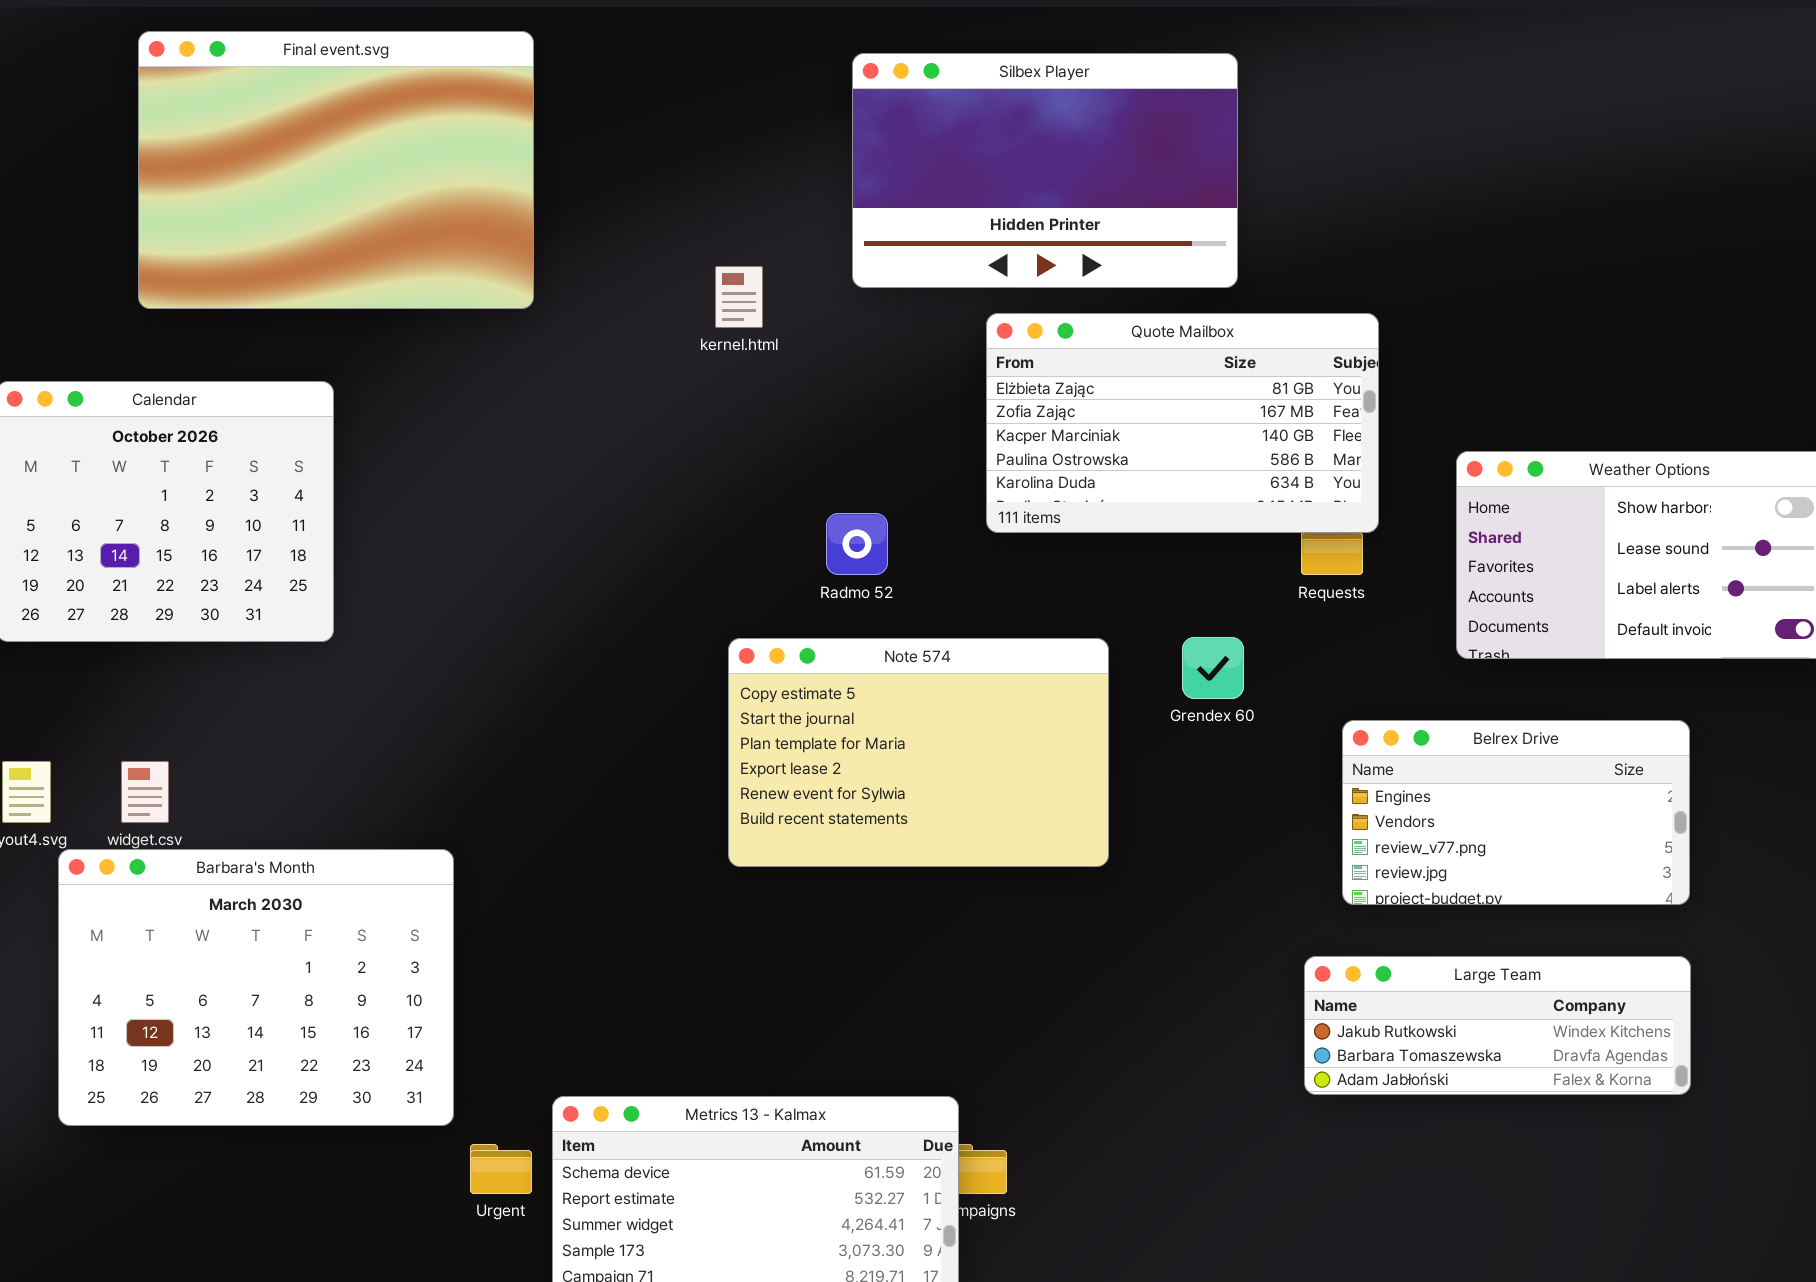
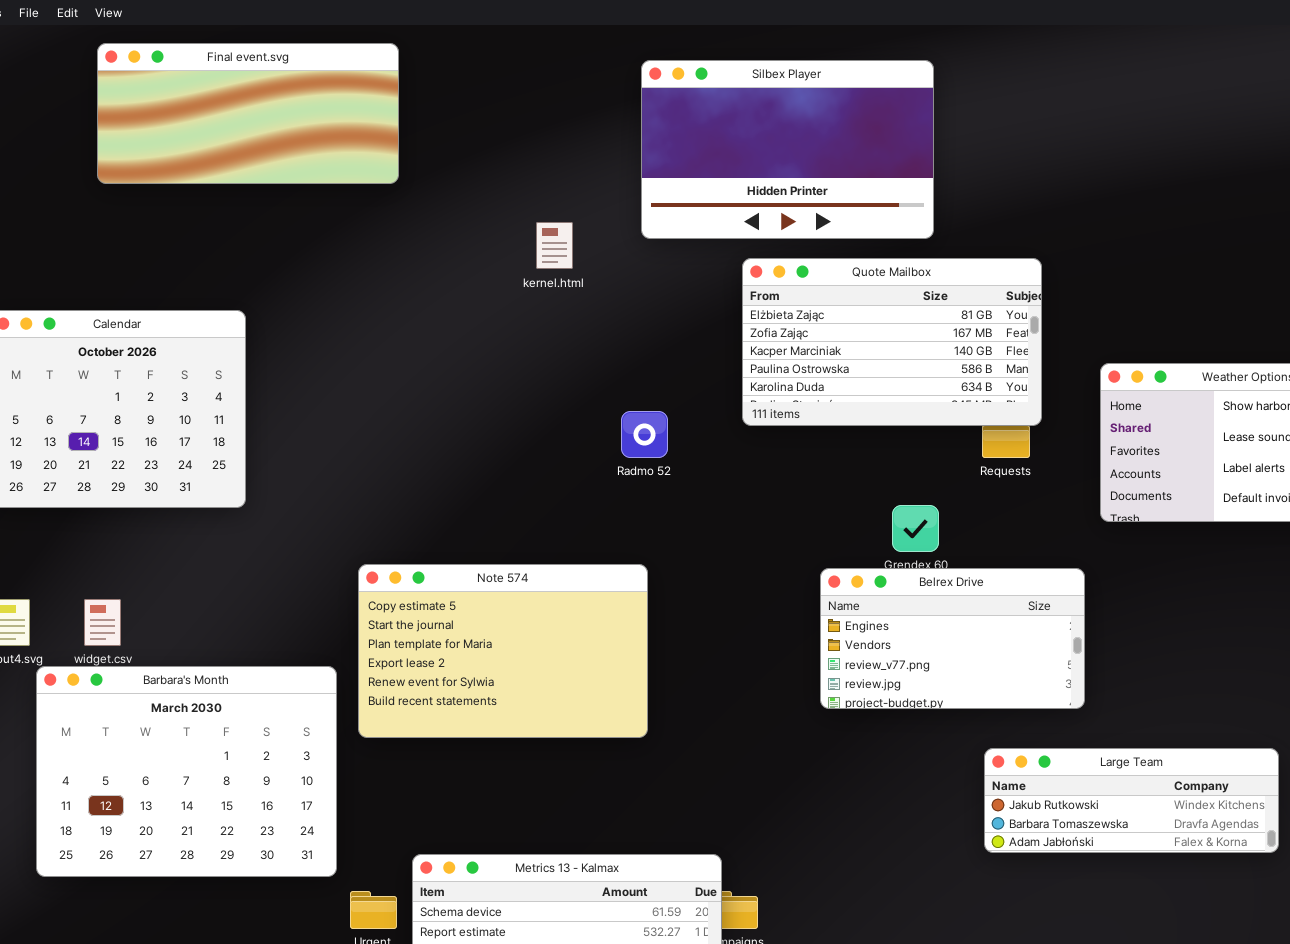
Final event.svg: [138,31,534,309] -> [97,43,399,184], resized
Note 574: [728,638,1109,867] -> [358,564,648,738], moved
Belrex Drive: [1342,720,1690,905] -> [820,568,1085,709], moved

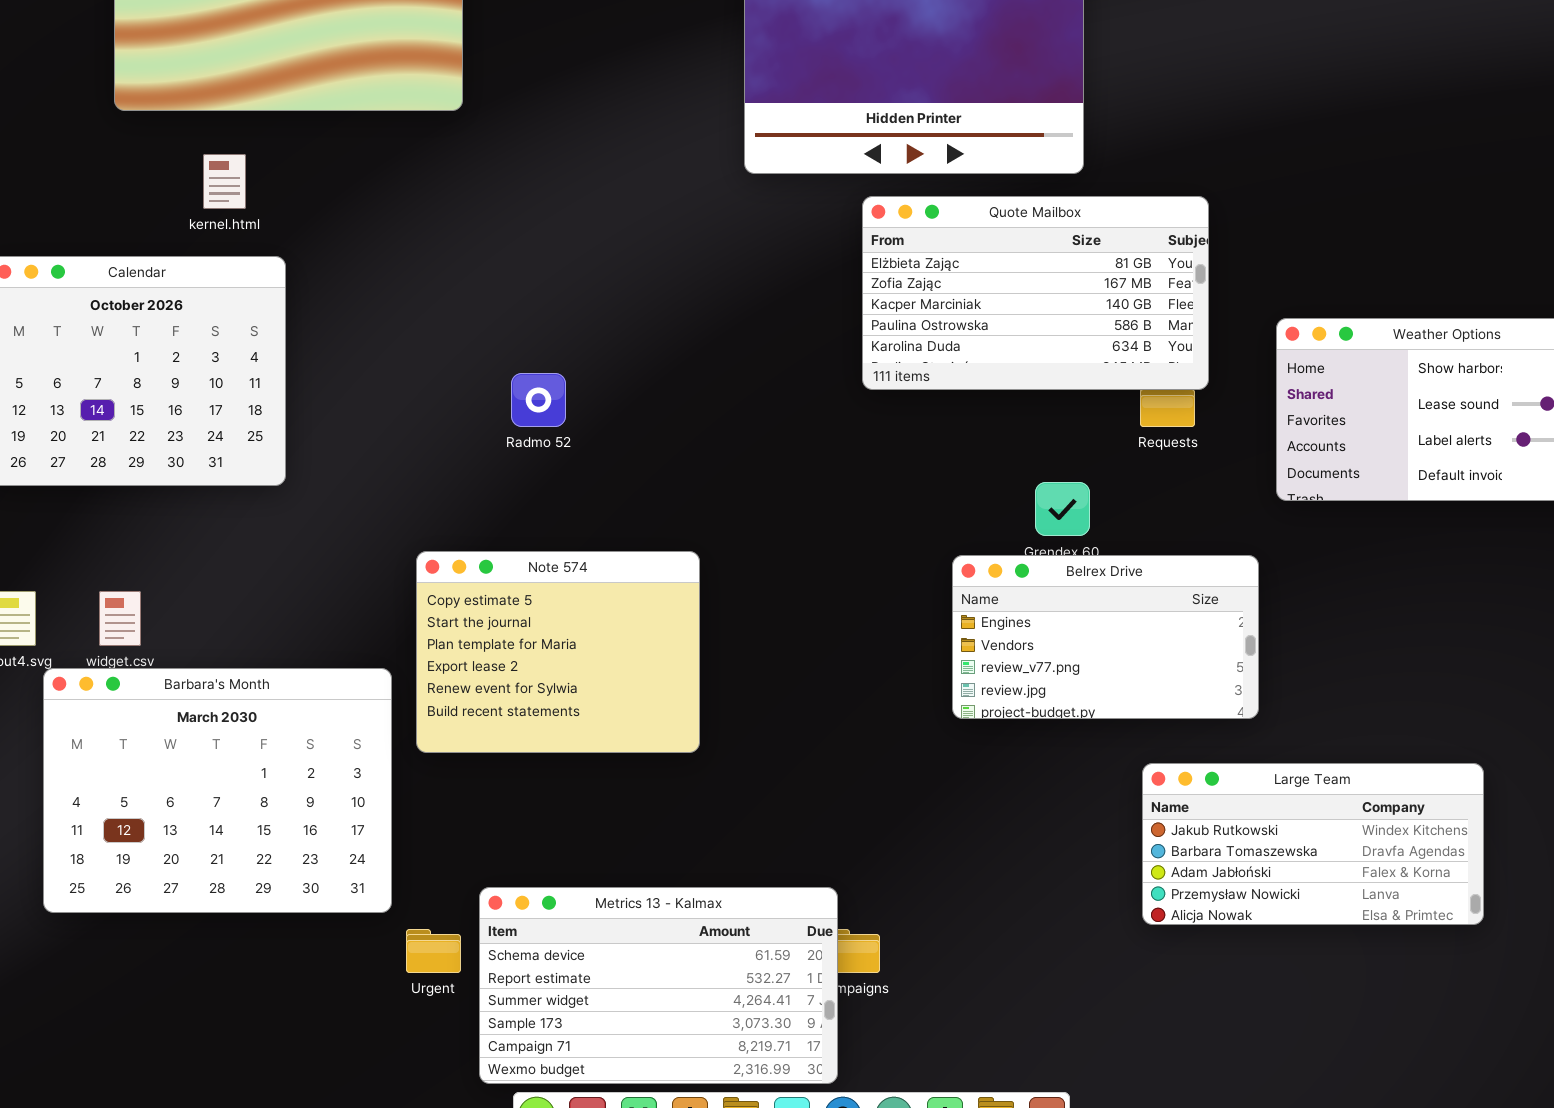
kernel.html: [536,222,573,269] -> [203,154,246,209], moved
Radmo 52: [621,411,668,458] -> [511,373,566,427], moved
Note 574: [358,564,648,738] -> [416,551,700,753], resized
Large Team: [984,748,1279,853] -> [1142,763,1484,925], resized

